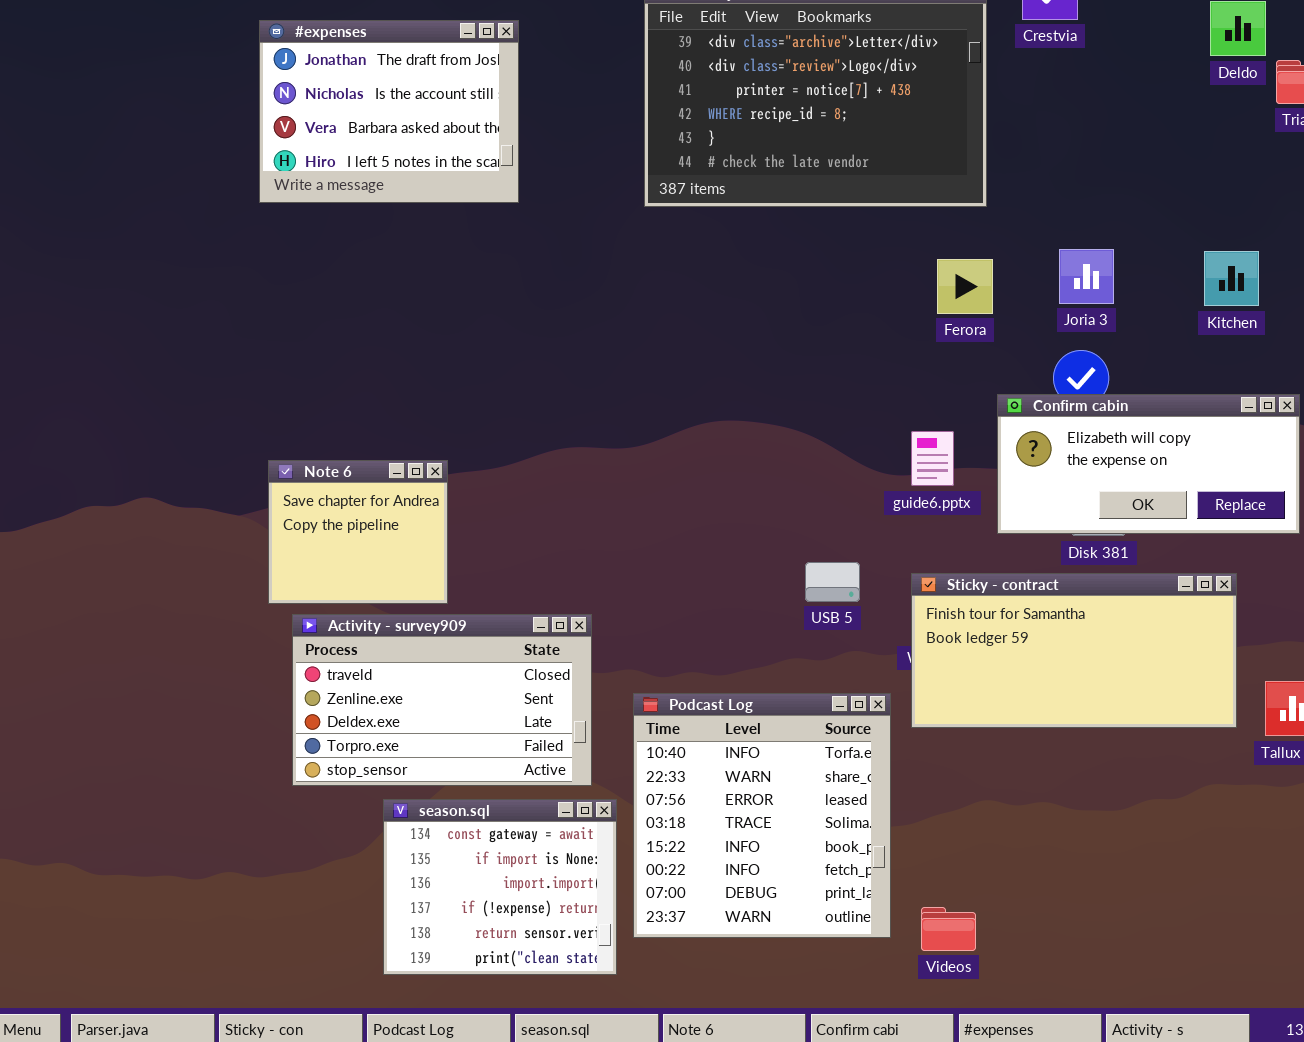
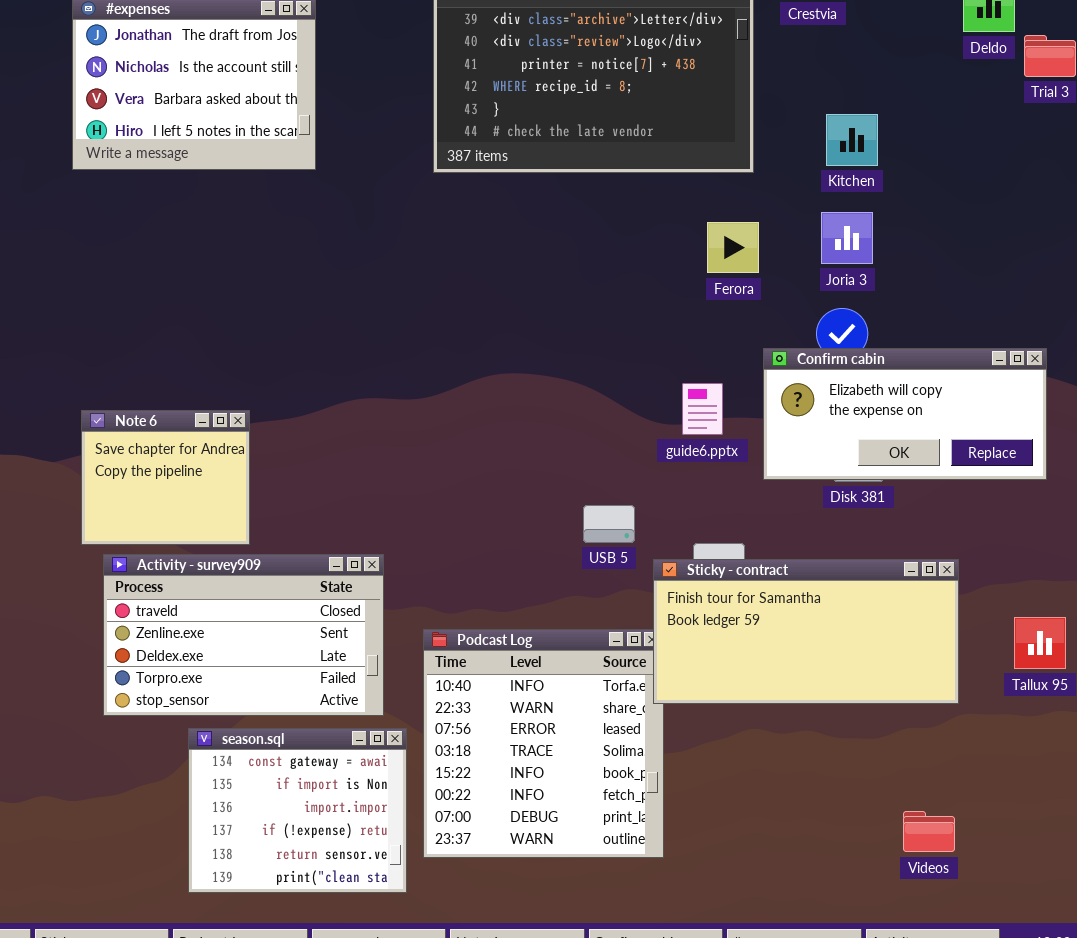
Kitchen: [1204,251,1259,306] -> [826,114,878,166], moved
Sticky - contract: [911,573,1237,728] -> [653,559,959,704], moved
Videos: [921,907,976,951] -> [903,811,955,852], moved

